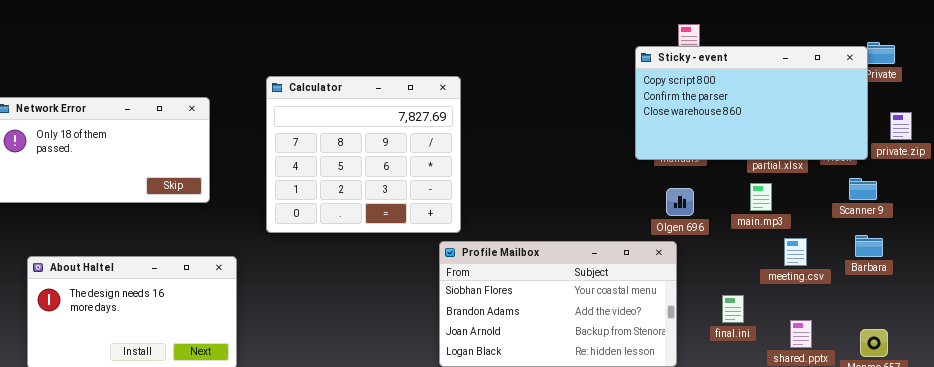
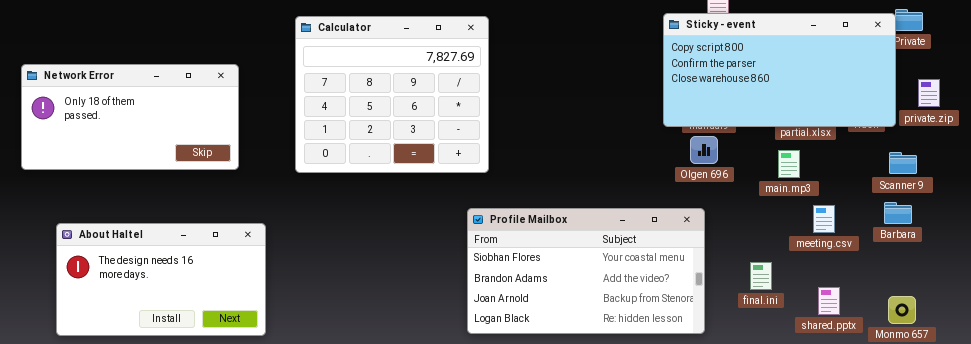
Calculator: [266,76,461,233] -> [295,16,489,173], moved
Scanner 9: [849,178,877,200] -> [889,152,917,174], moved
Olgen 696: [666,188,694,216] -> [690,136,718,164], moved

